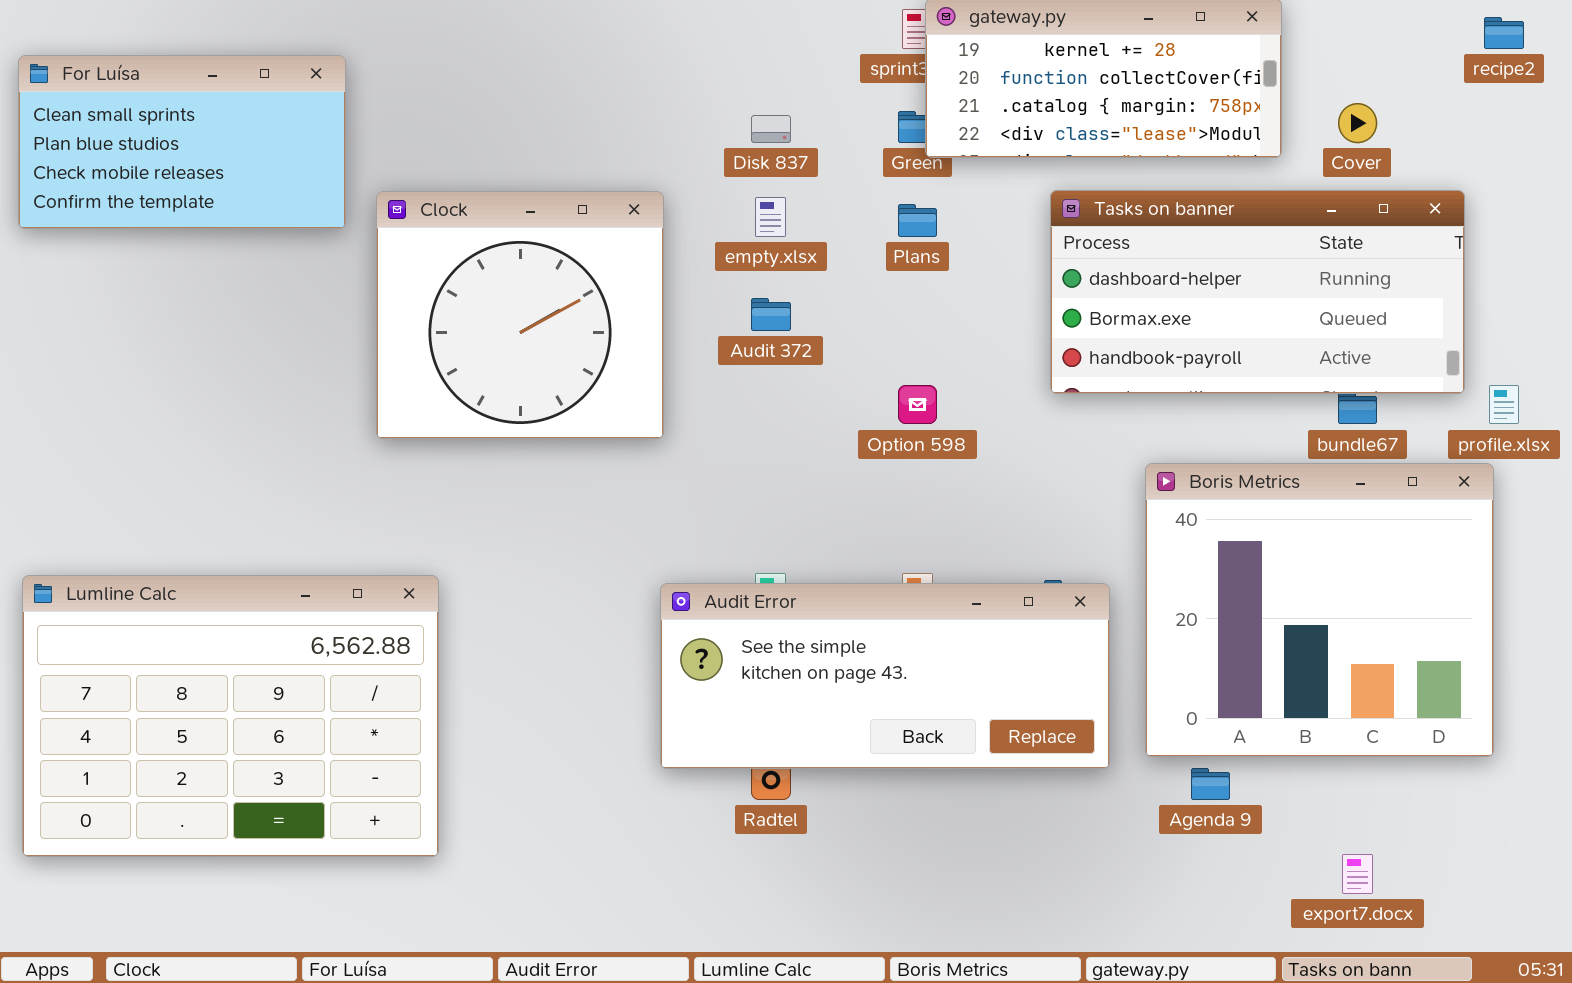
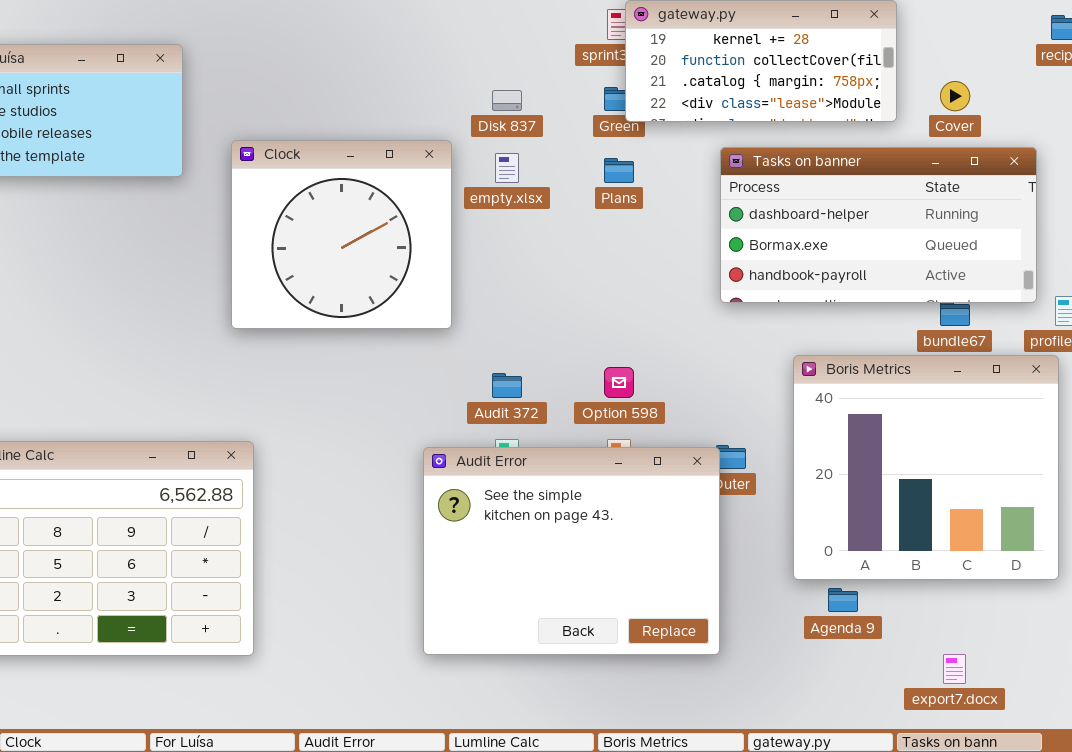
Clock: [376,191,664,439] -> [231,140,452,329], moved
Audit 372: [751,298,791,331] -> [492,373,522,398], moved
Option 598: [898,385,937,424] -> [604,367,634,398], moved
Audit Error: [660,583,1110,769] -> [423,447,720,655], resized

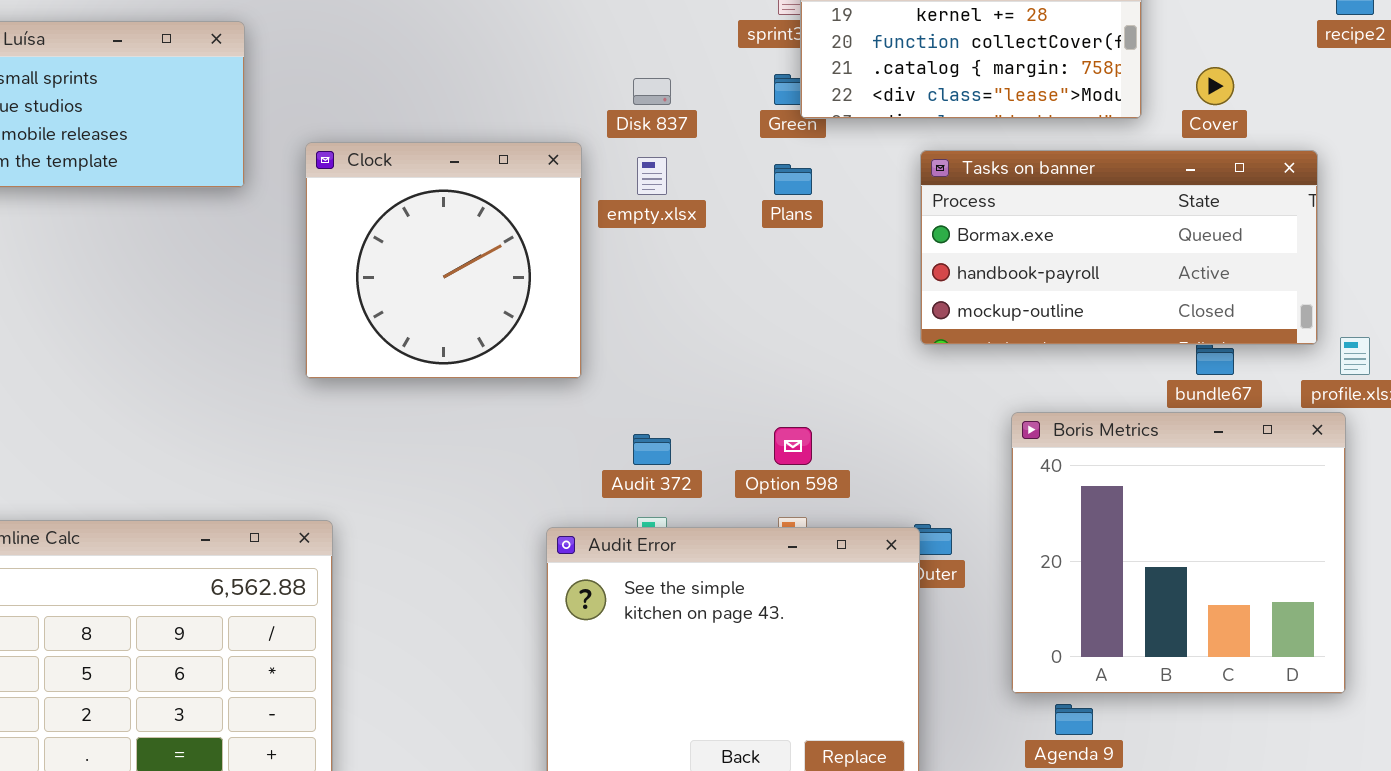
Tasks on banner: [720,147,1037,303] -> [920,150,1318,345], scrolled down 1 row

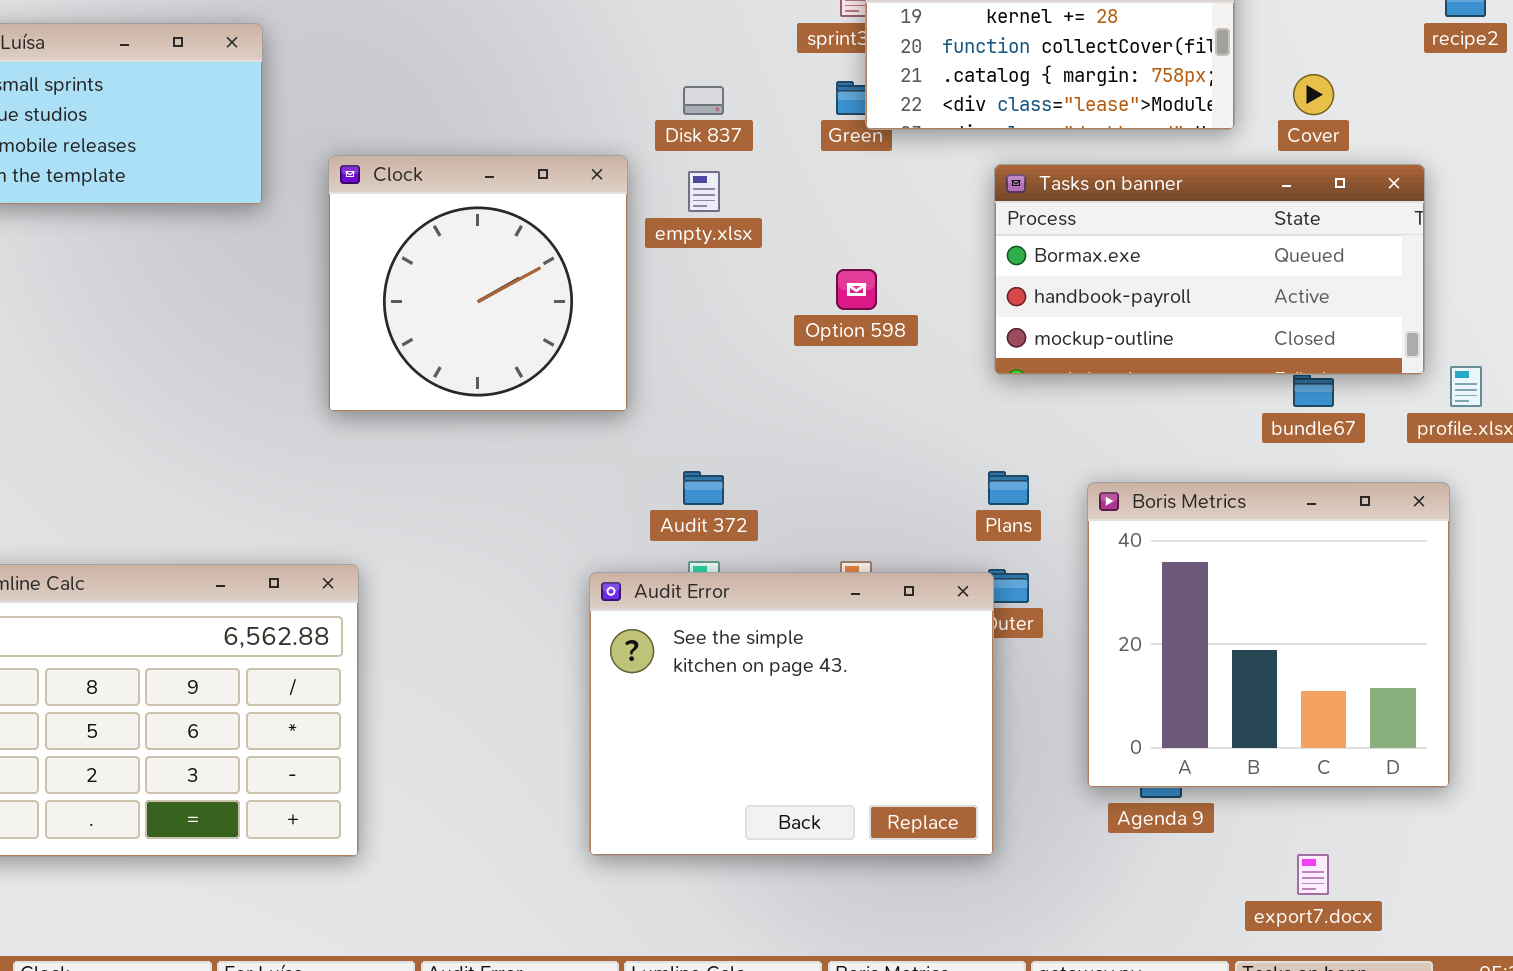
Plans: [774,164,812,195] -> [988,471,1029,505], moved
Boris Metrics: [1011,412,1346,694] -> [1087,482,1450,788], moved
Option 598: [774,427,812,465] -> [836,269,877,310], moved

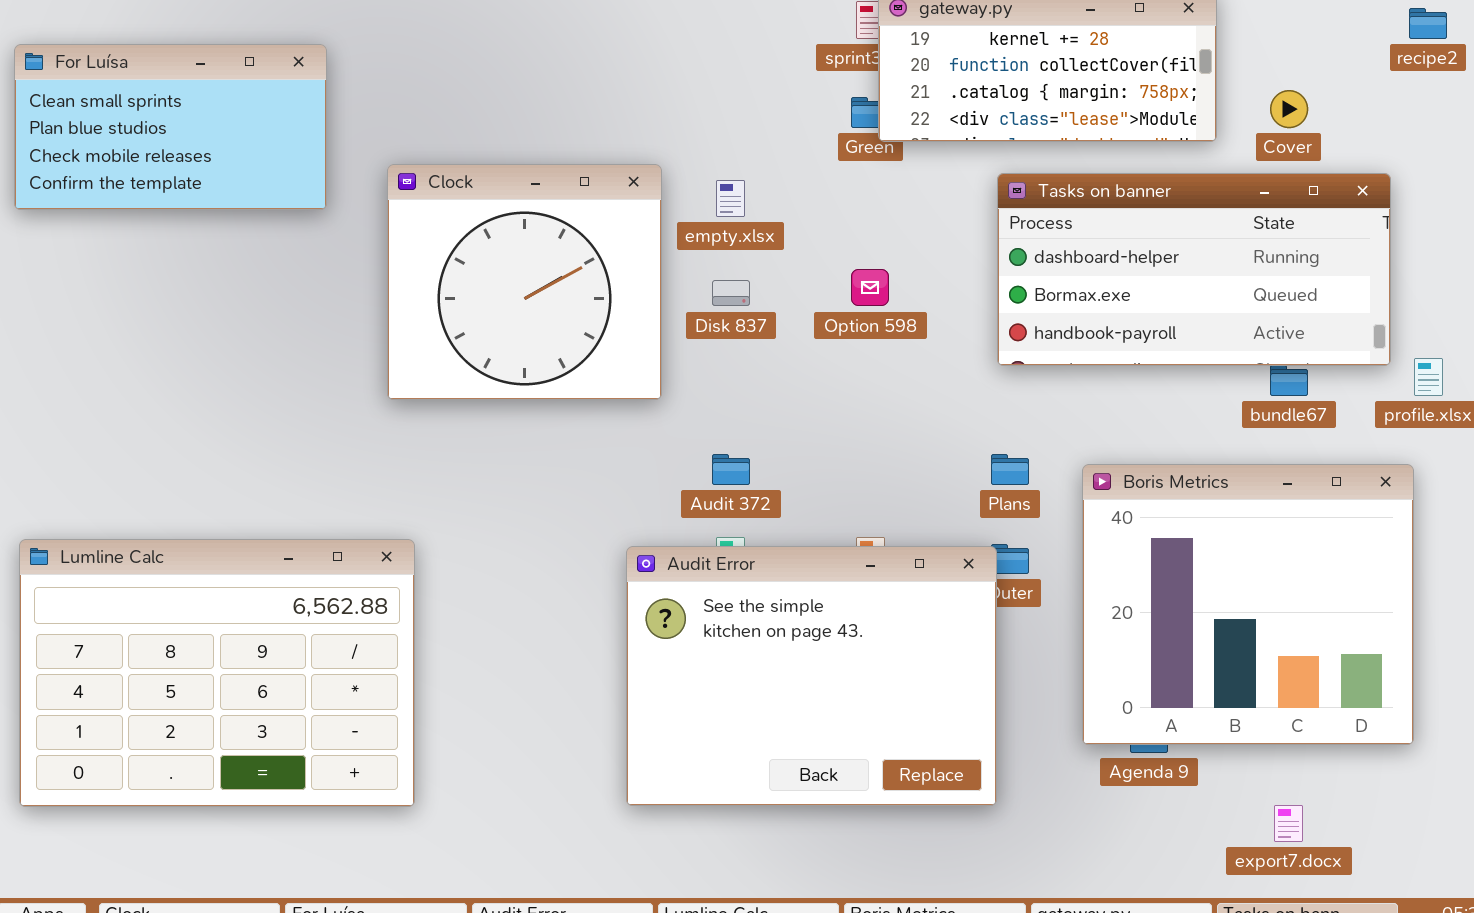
Disk 837: [683,86,724,115] -> [712,280,750,306], moved
Tasks on banner: [994,164,1425,375] -> [997,173,1391,366], scrolled up 1 row

